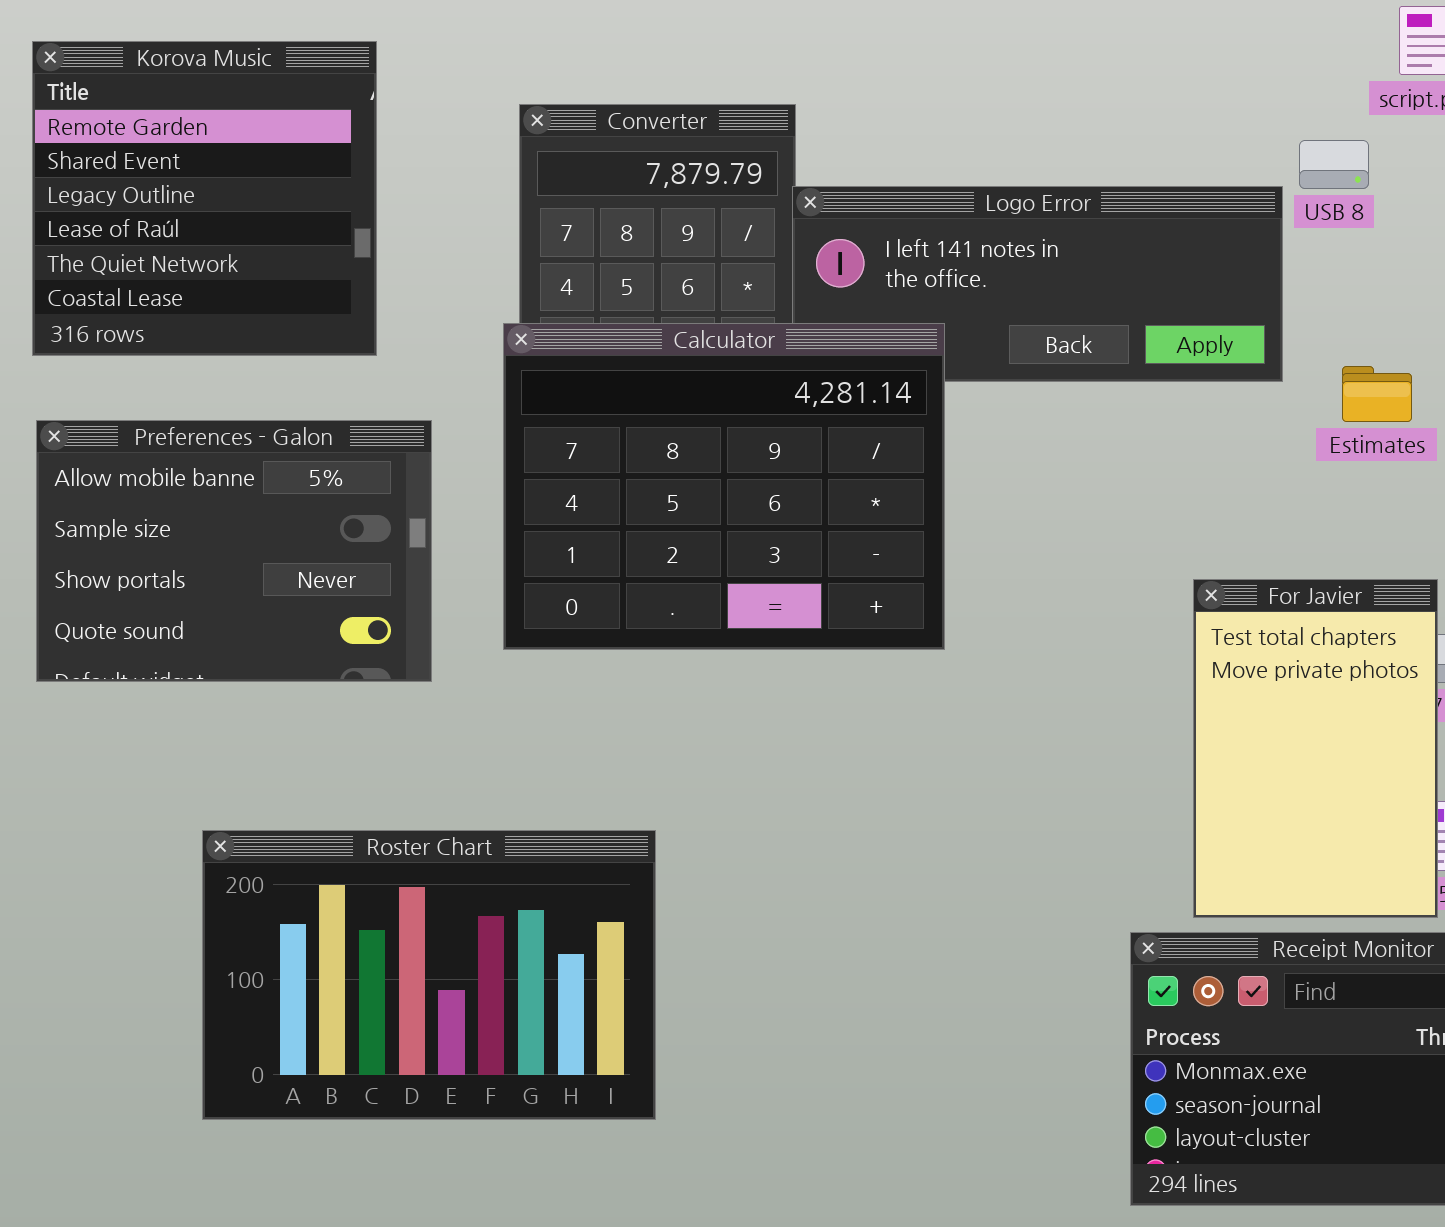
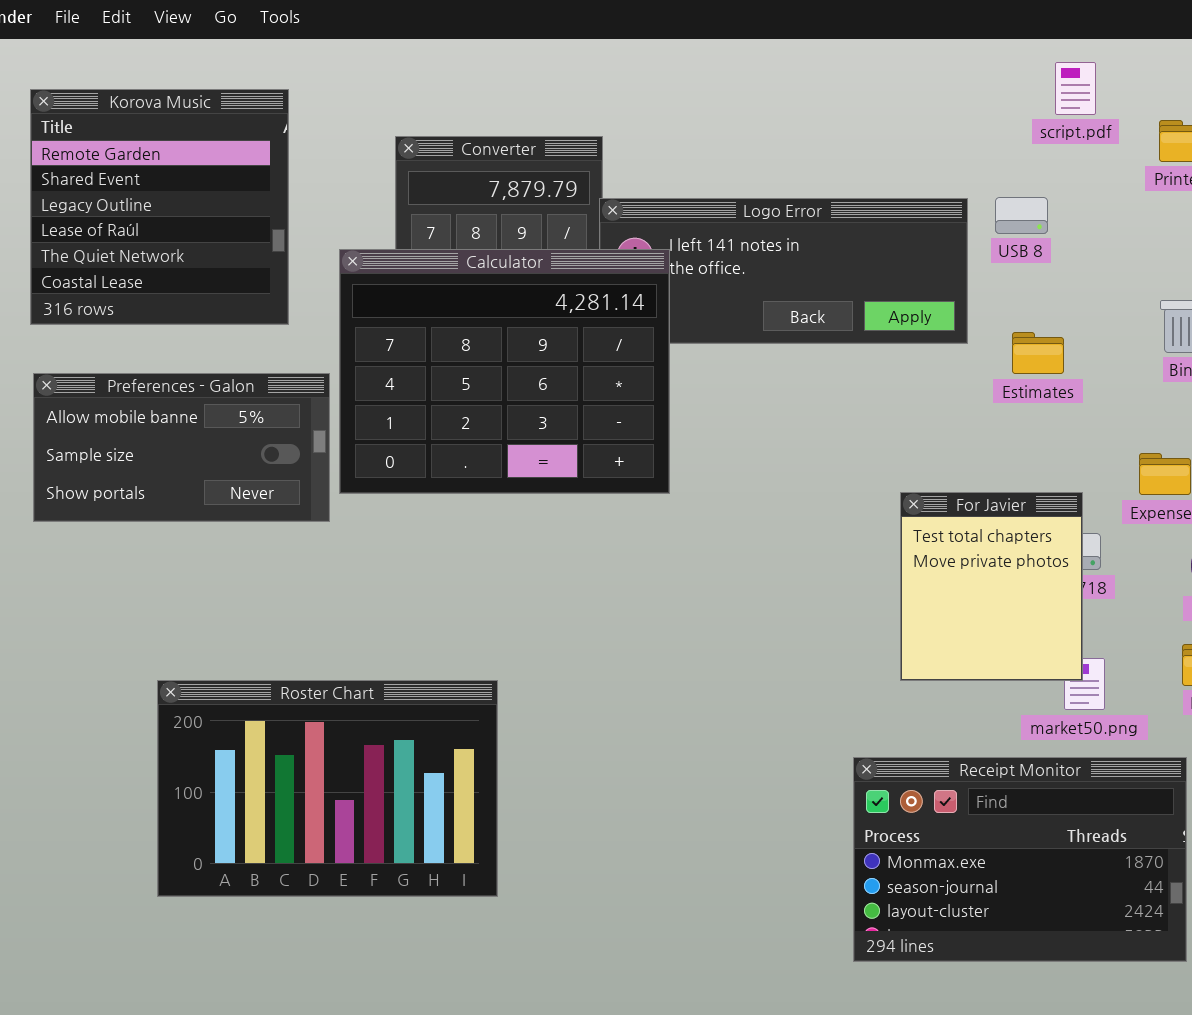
USB 8: [1299,140,1369,189] -> [995,197,1048,234], moved
Calculator: [503,323,945,650] -> [339,249,670,494], moved
Preferences - Galon: [36,420,432,682] -> [33,373,330,522], resized
For Javier: [1193,579,1438,918] -> [900,492,1083,681], resized

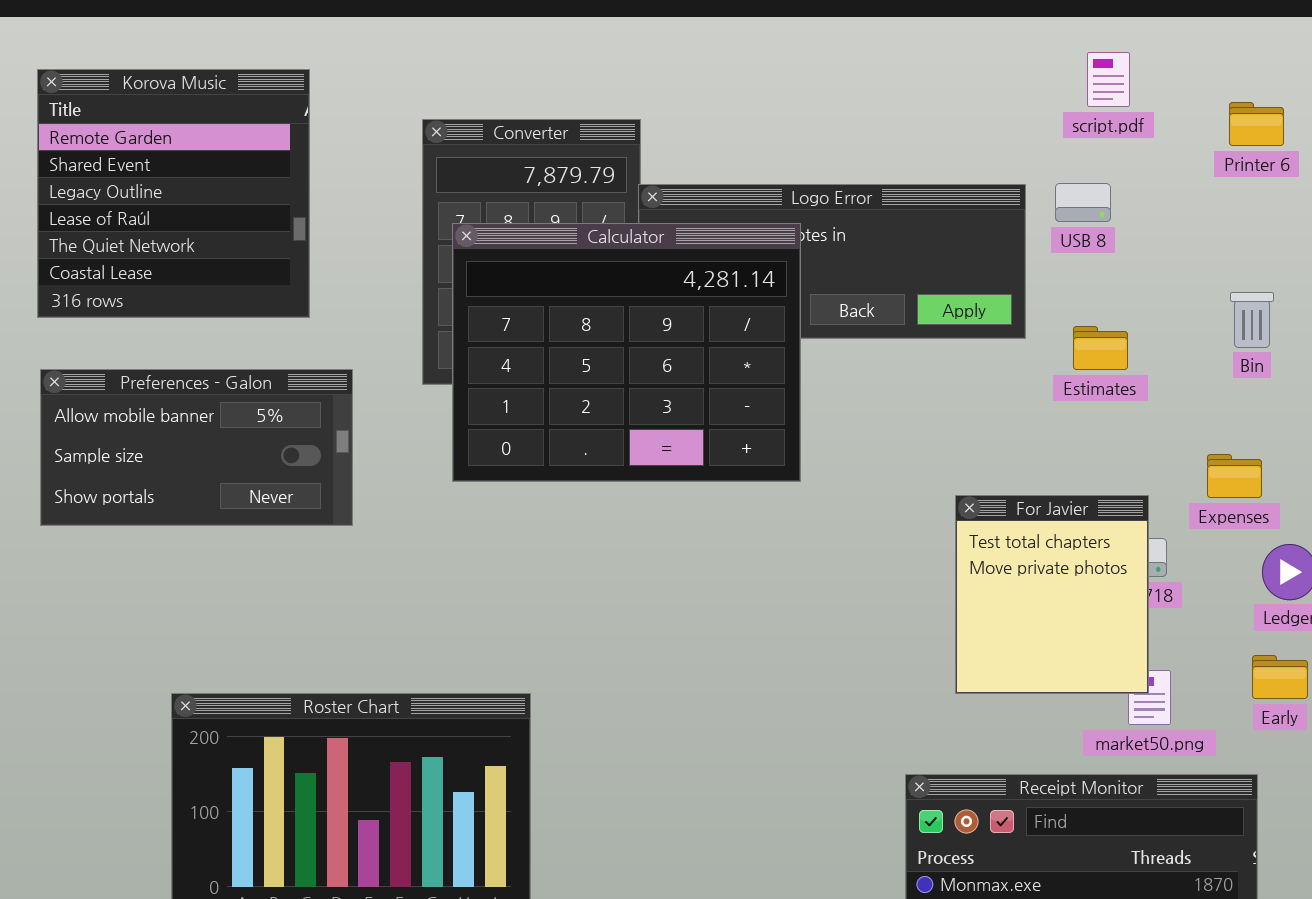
script.pdf: [1055,62,1096,115] -> [1087,52,1130,107], moved
Calculator: [339,249,670,494] -> [452,223,801,482], moved

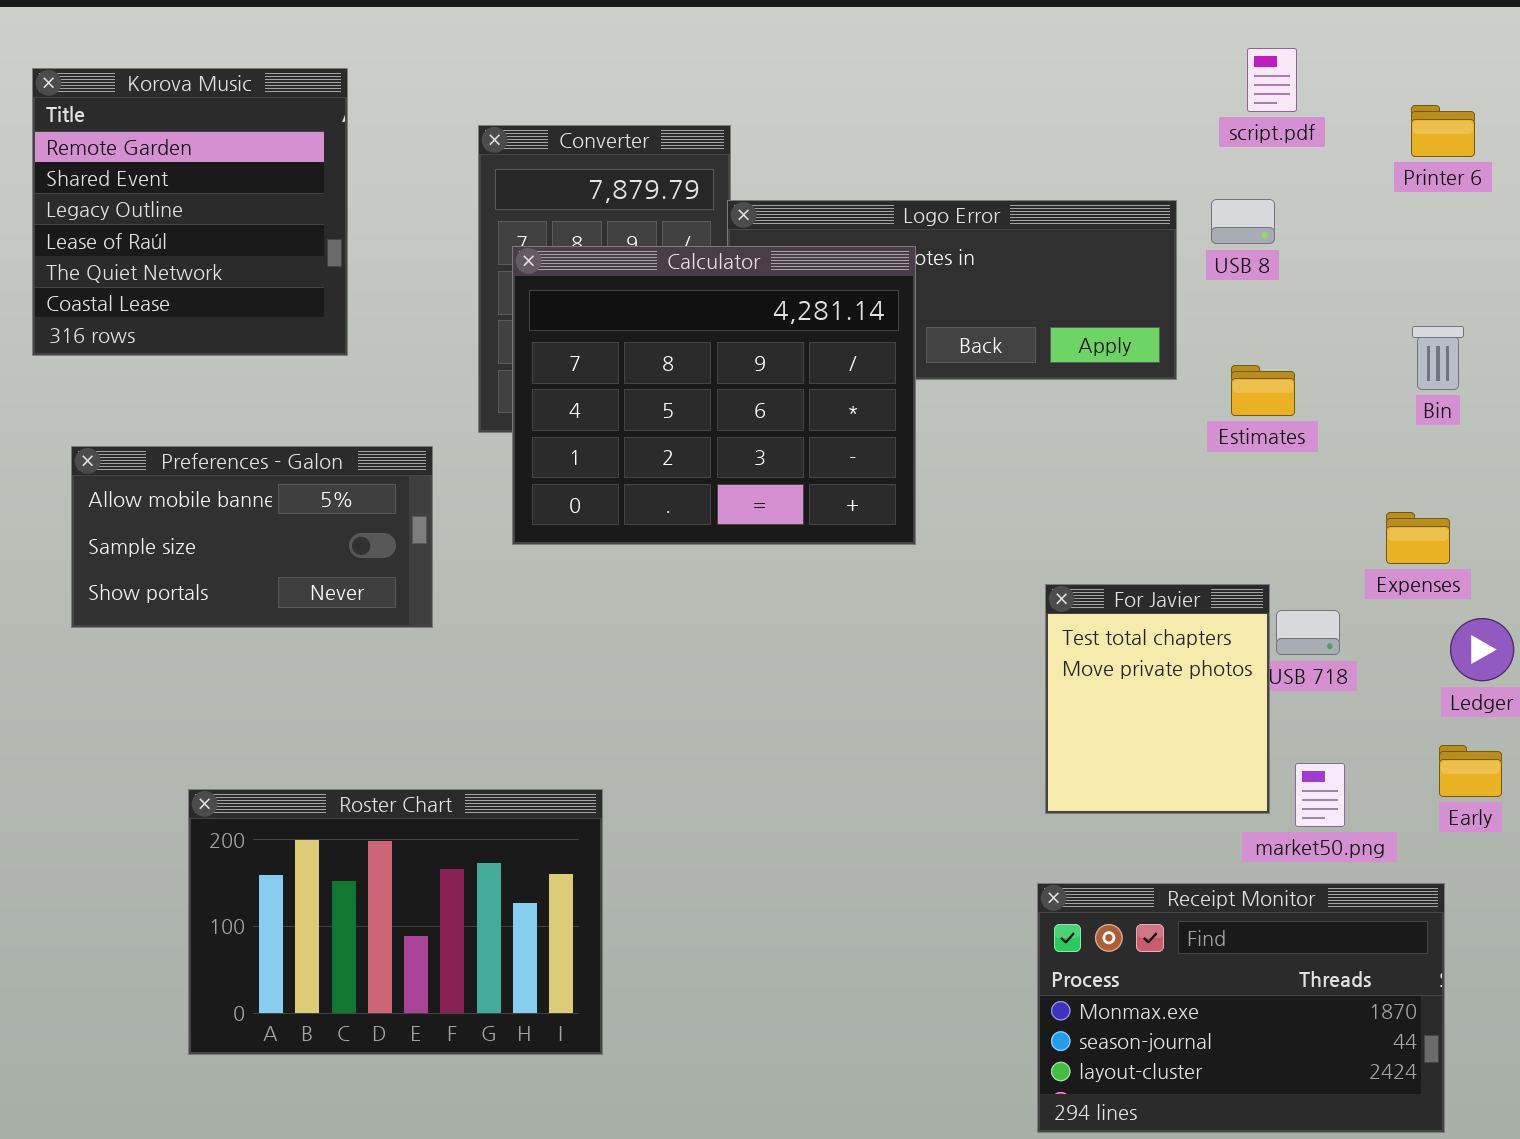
Preferences - Galon: [40,369,353,526] -> [71,446,433,628], moved
For Javier: [955,495,1149,694] -> [1045,584,1270,814], moved

